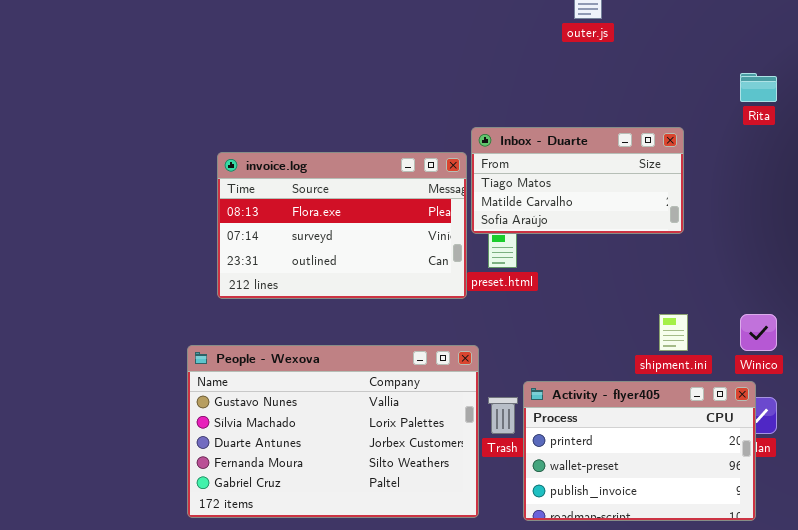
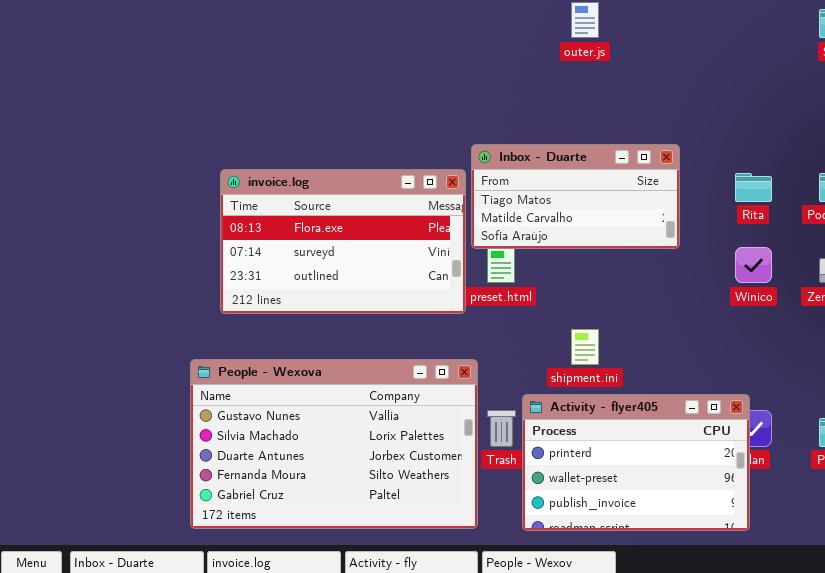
Rita: [740,73,777,102] -> [735,173,772,202], moved
shipment.ini: [659,314,688,351] -> [571,329,599,365], moved
Winico: [740,314,777,351] -> [735,247,772,283], moved

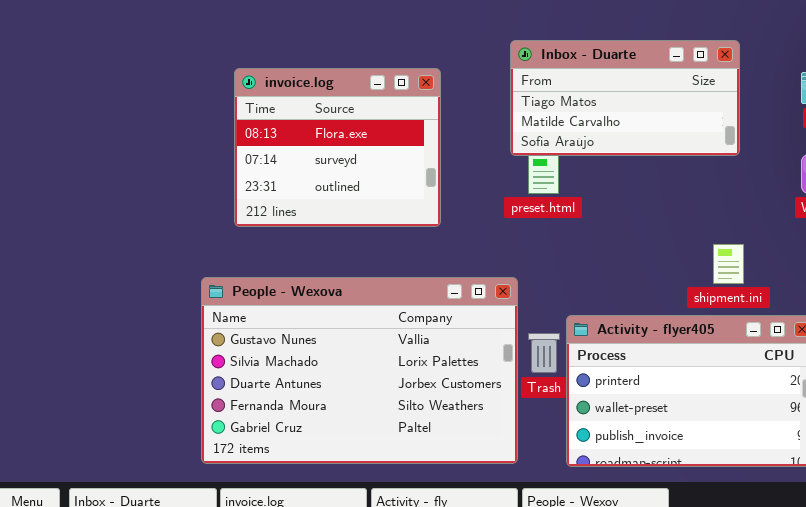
invoice.log: [220,169,466,314] -> [234,68,441,227], resized
shipment.ini: [571,329,599,365] -> [713,244,744,284], moved

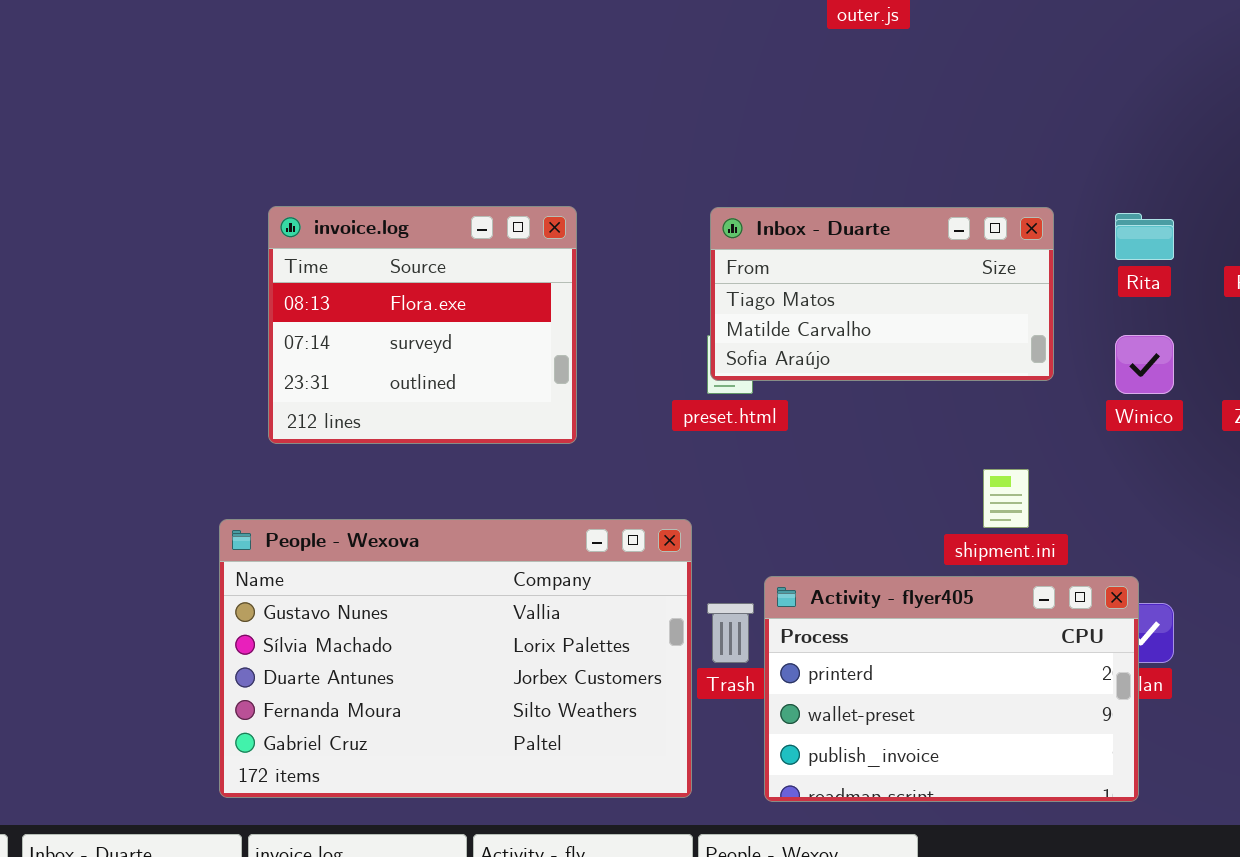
Inbox - Duarte: [510,40,740,156] -> [710,207,1054,381], moved

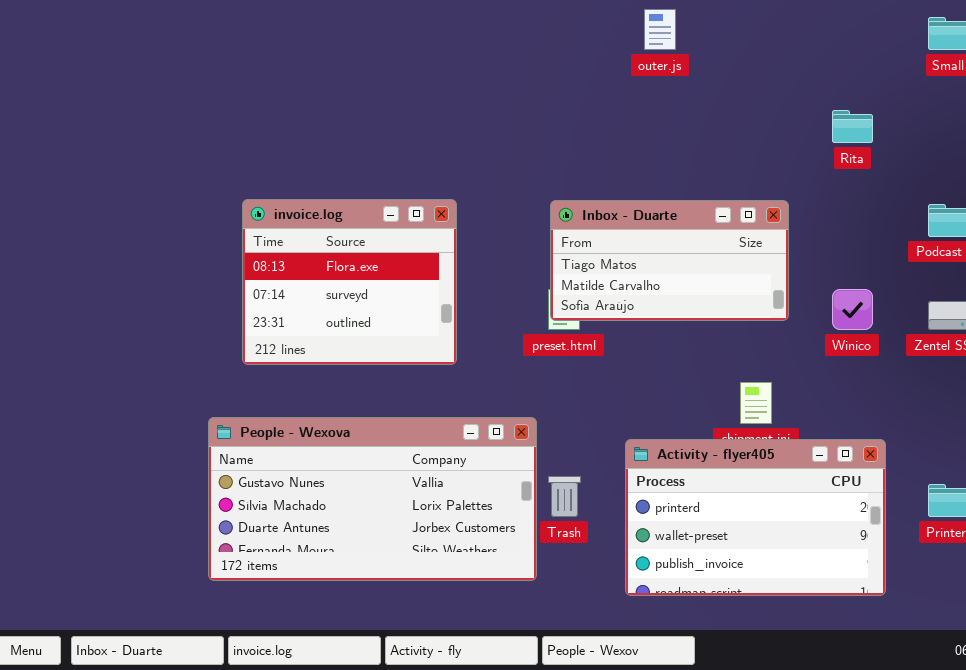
Rita: [1115,213,1174,260] -> [832,110,873,143], moved
People - Wexova: [219,519,692,798] -> [208,417,537,581], resized
Activity - flyer405: [764,576,1139,802] -> [625,439,886,596], moved

